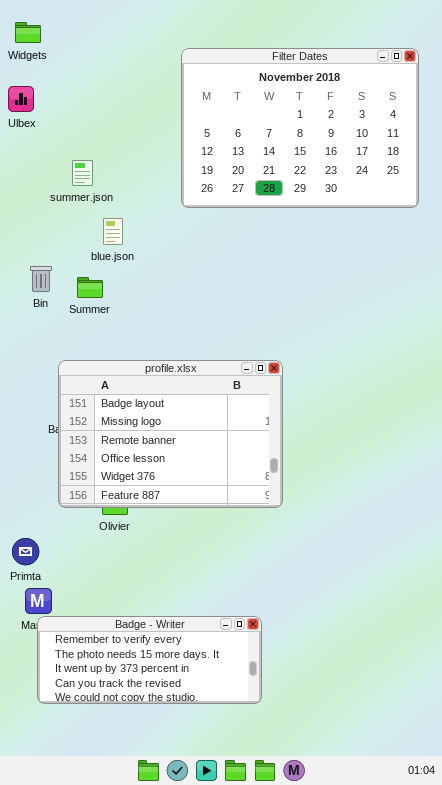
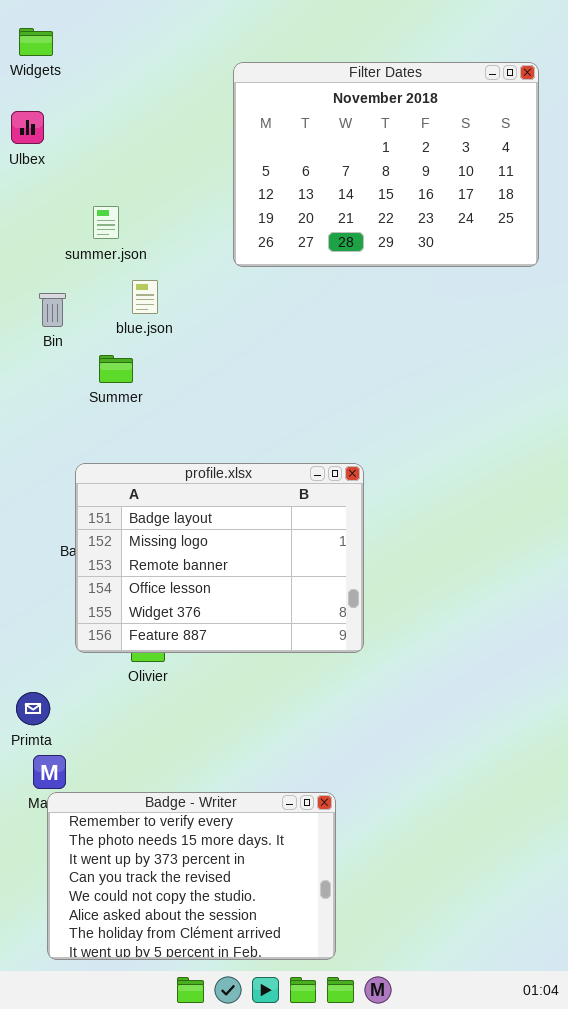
Bin: [30,266,52,292] -> [39,293,66,327], moved
Badge - Writer: [37,616,262,704] -> [47,792,336,960], resized

